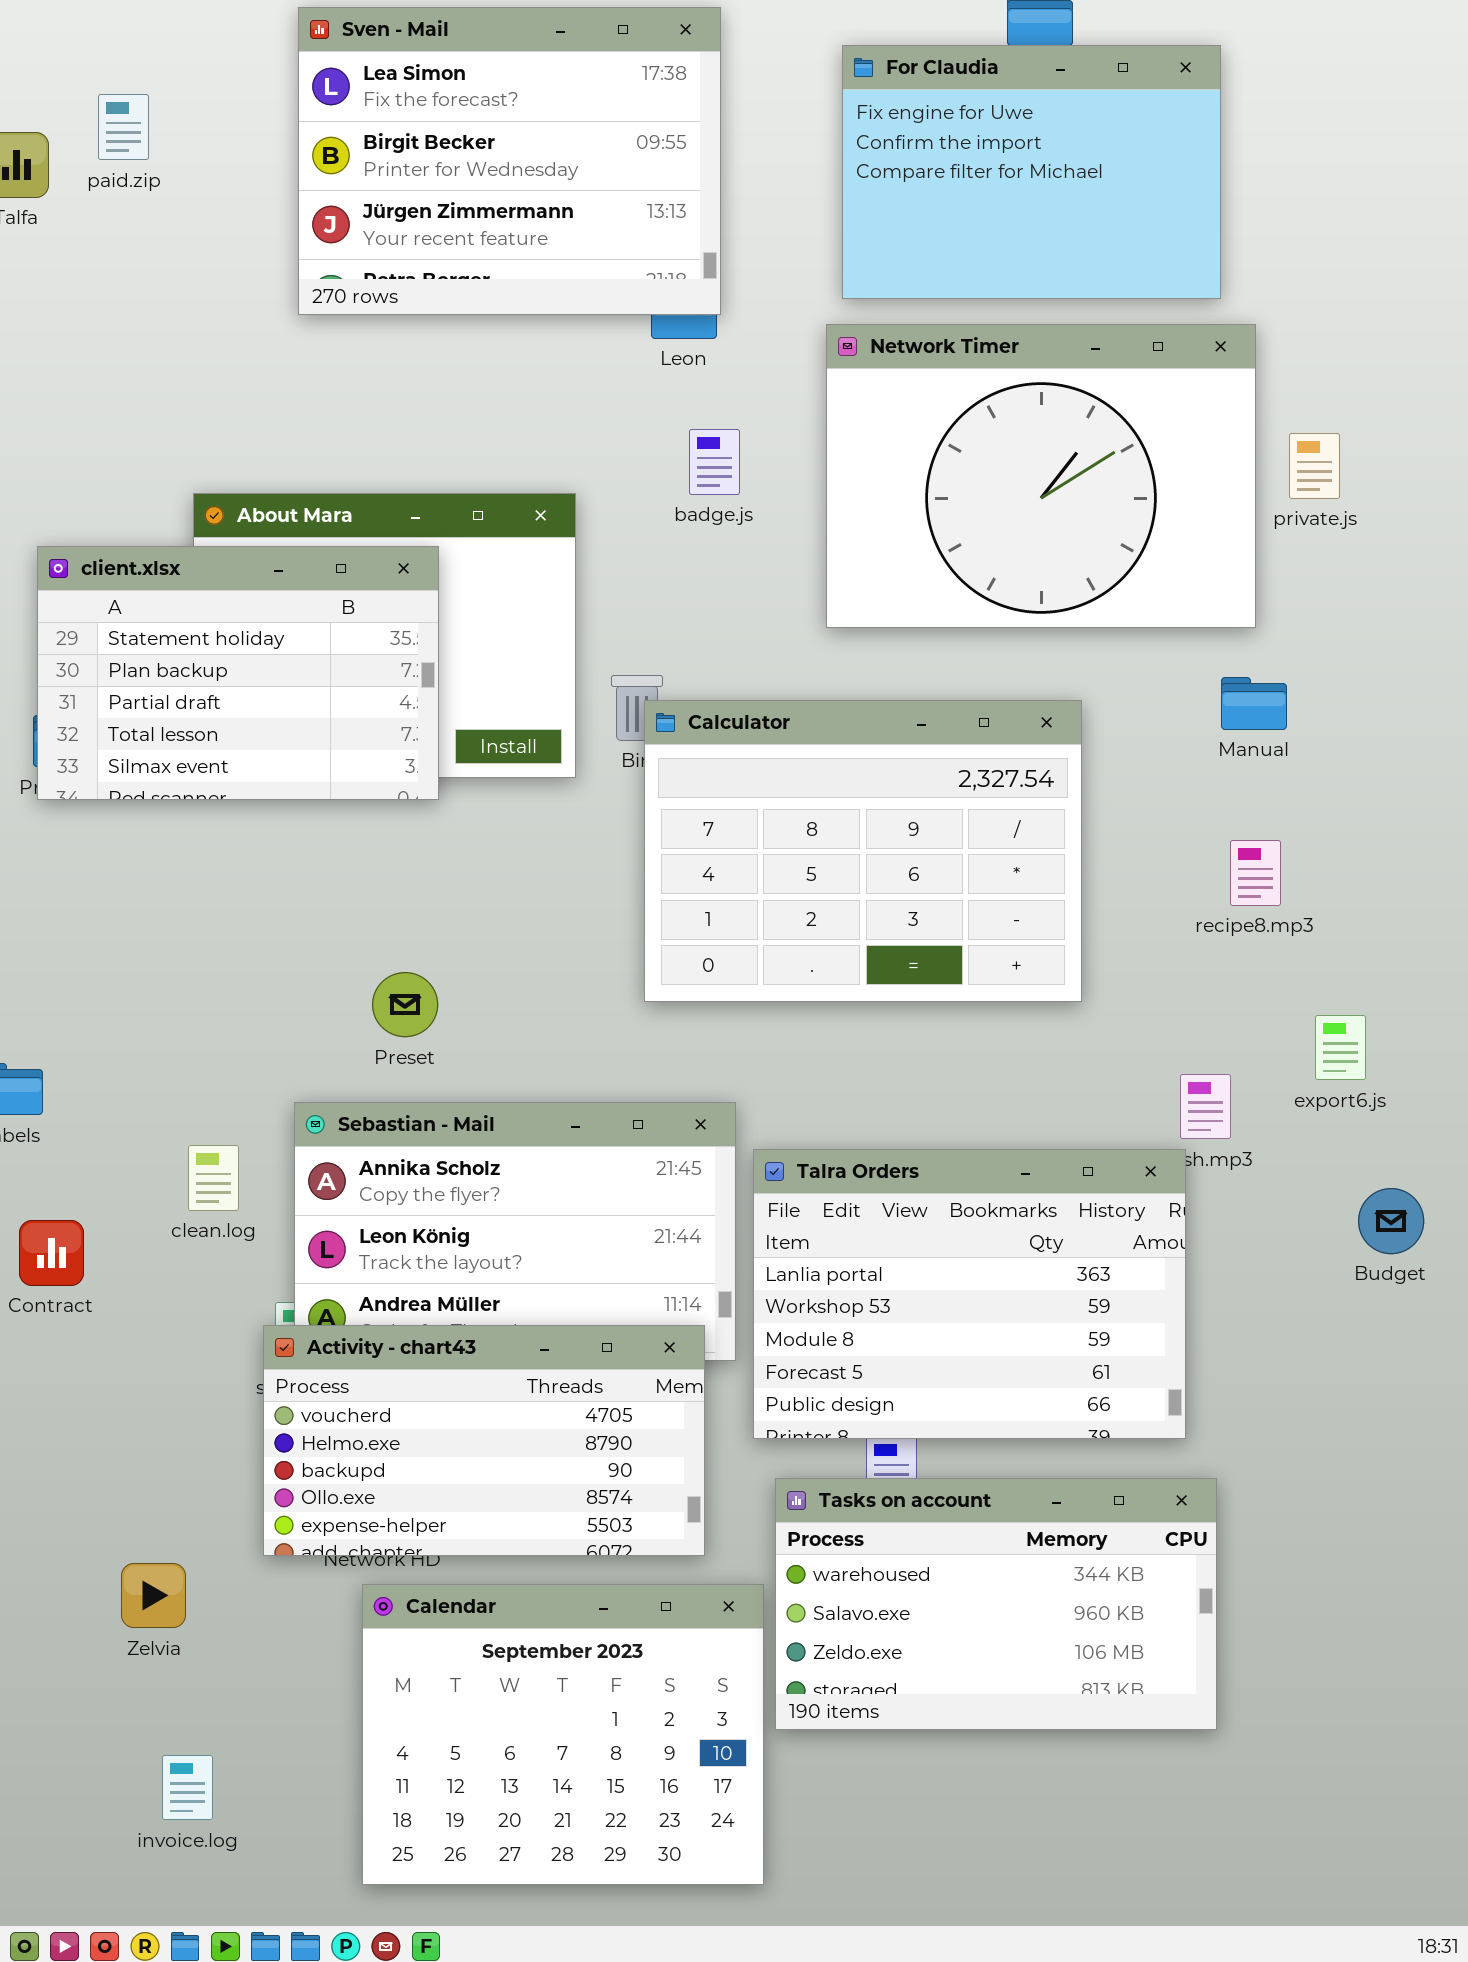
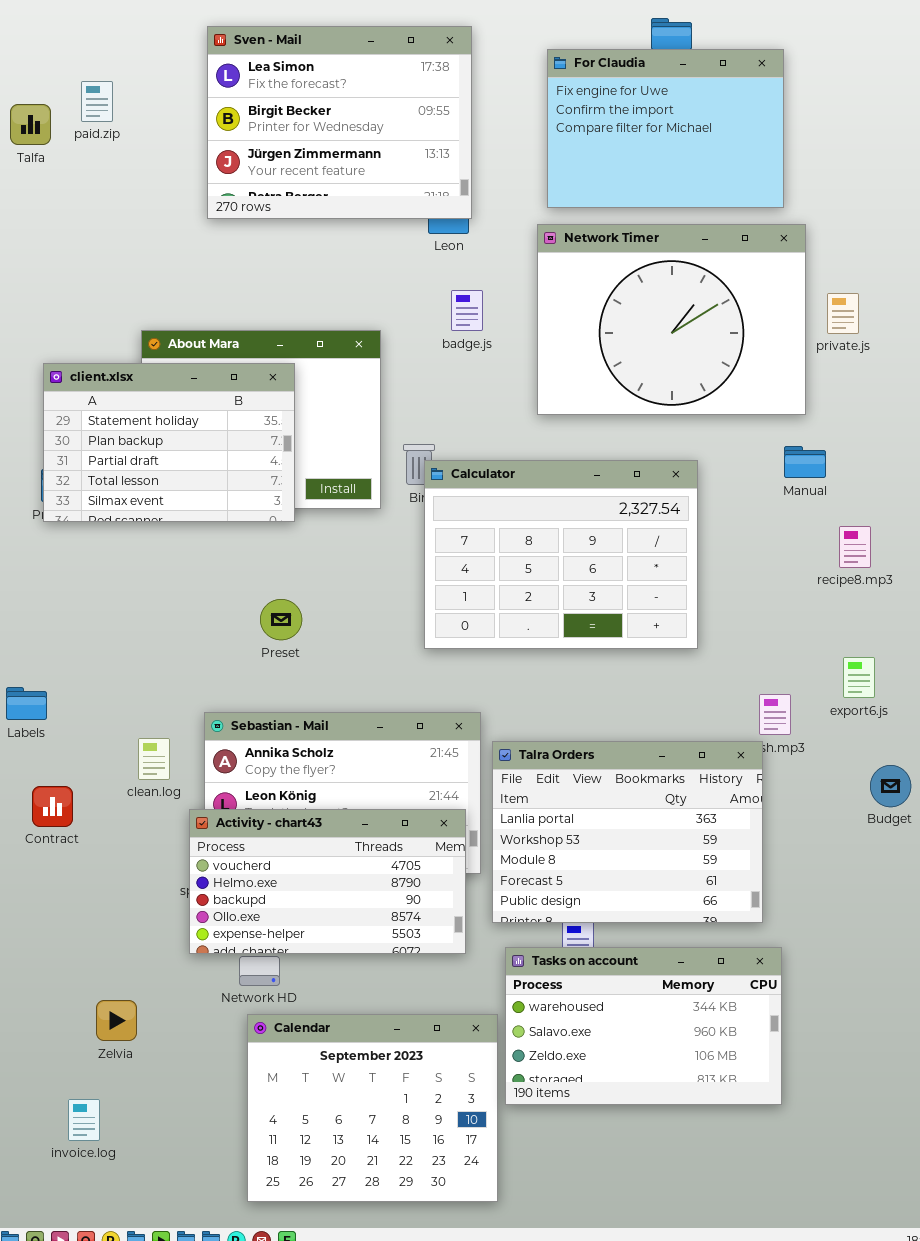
recipe8.mp3: [1230,840,1281,906] -> [839,526,871,568], moved
Preset: [372,972,438,1037] -> [260,599,302,640], moved
Activity - chart43: [263,1325,705,1556] -> [189,809,466,954], moved
invoice.log: [162,1755,213,1820] -> [68,1099,100,1141], moved

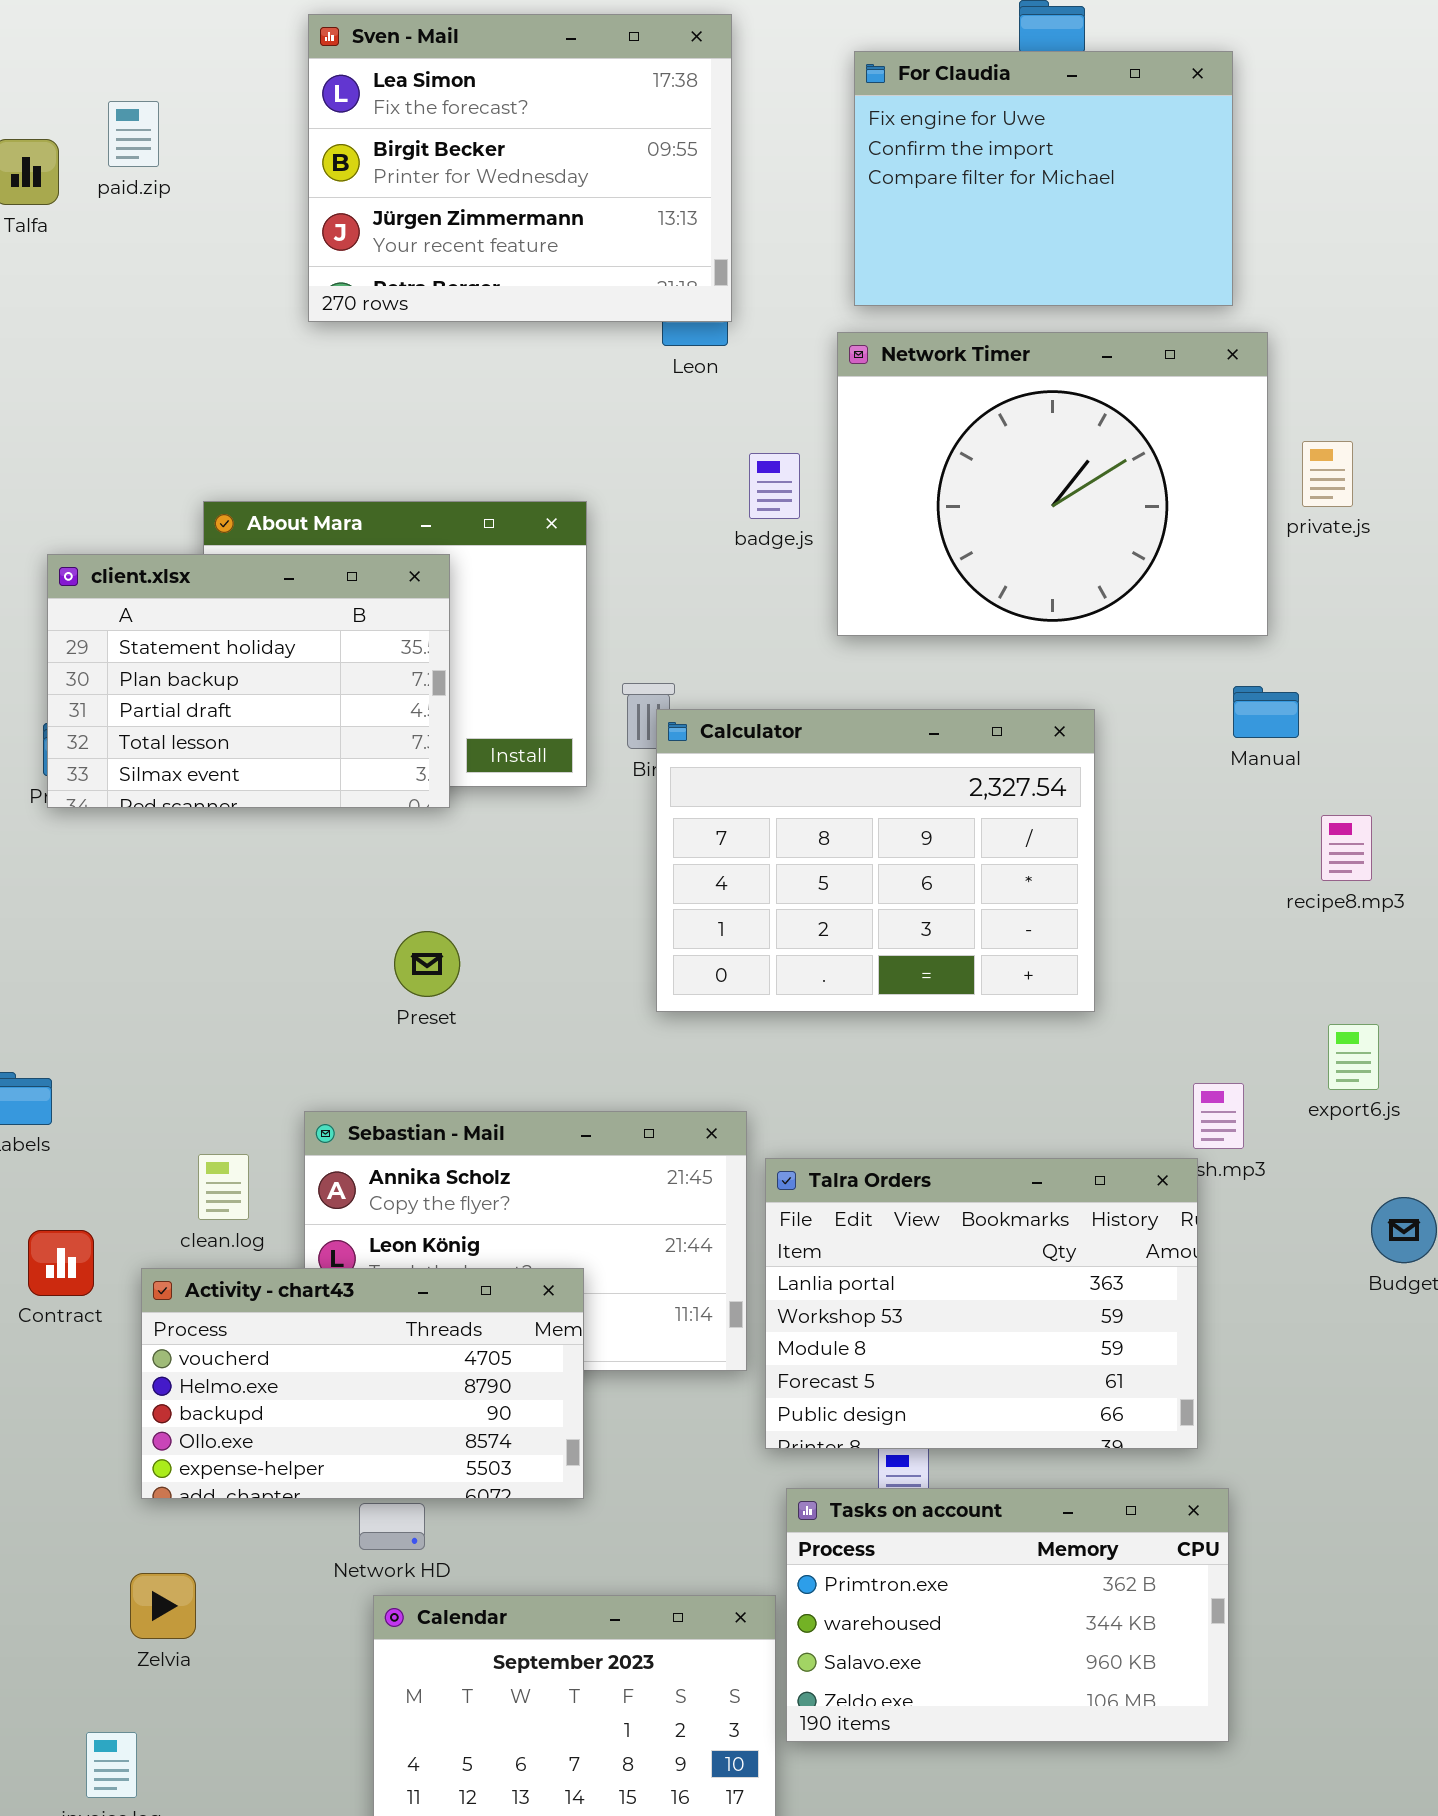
badge.js: [451,290,483,331] -> [749,453,800,519], moved
Activity - chart43: [189,809,466,954] -> [141,1268,584,1499], moved
Tasks on account: [505,947,782,1105] -> [786,1488,1229,1742], scrolled up 1 row

